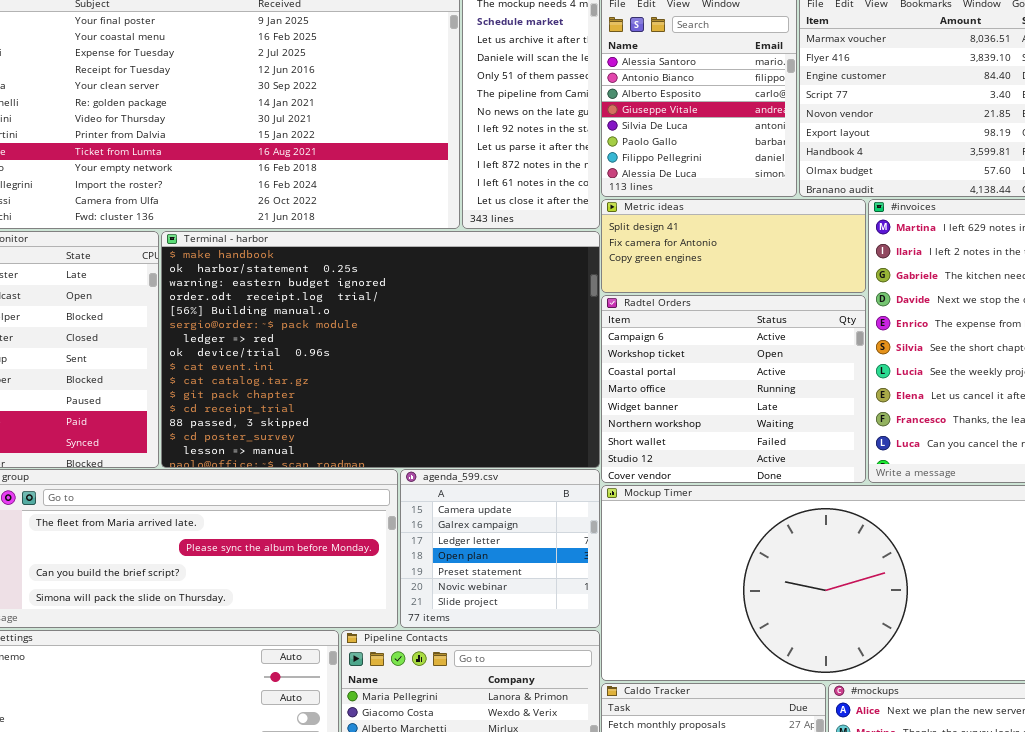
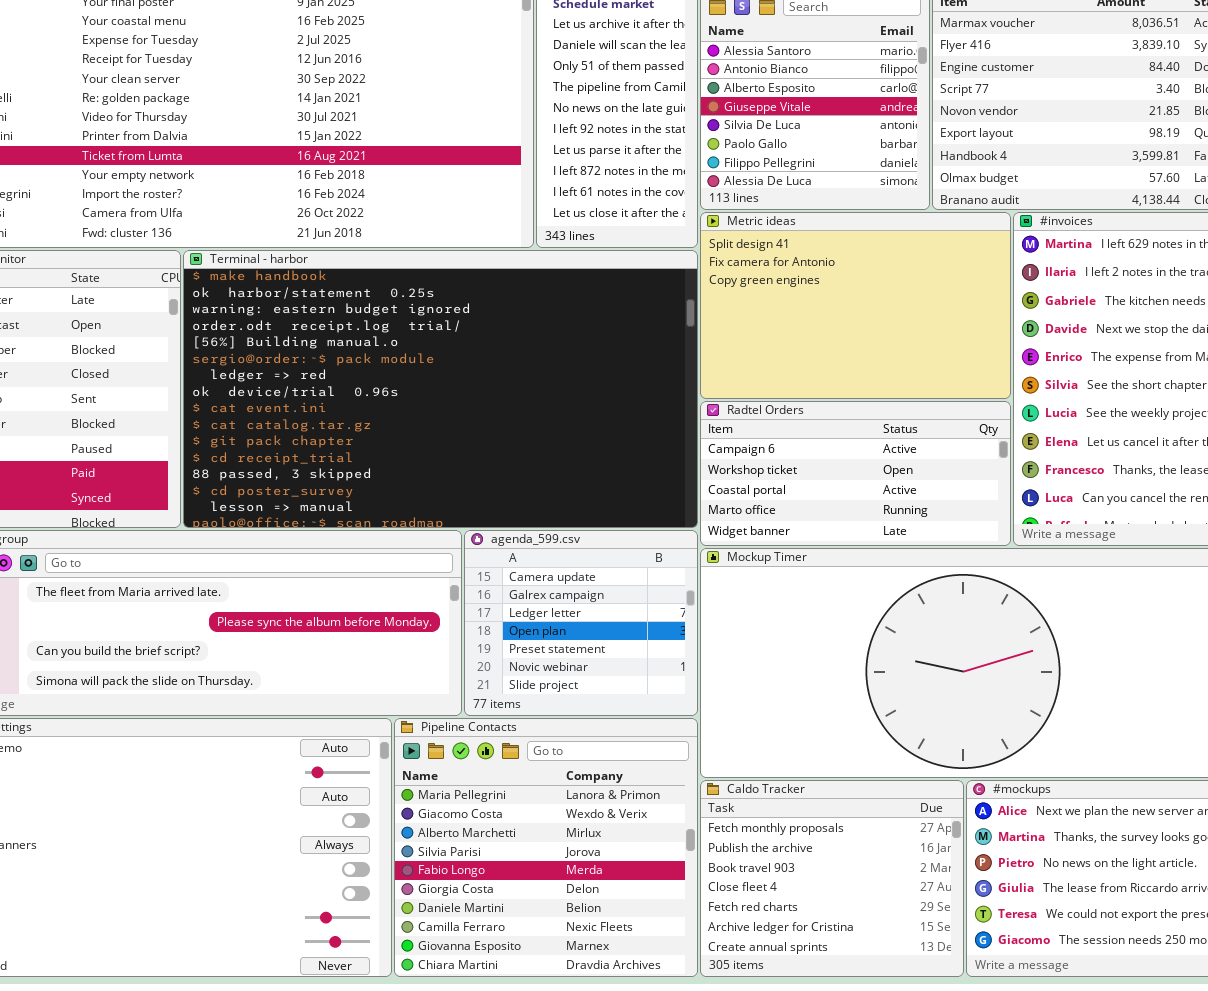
Metric ideas: [601,199,866,293] -> [700,212,1011,399], resized
Radtel Orders: [601,295,866,483] -> [700,401,1011,546], resized

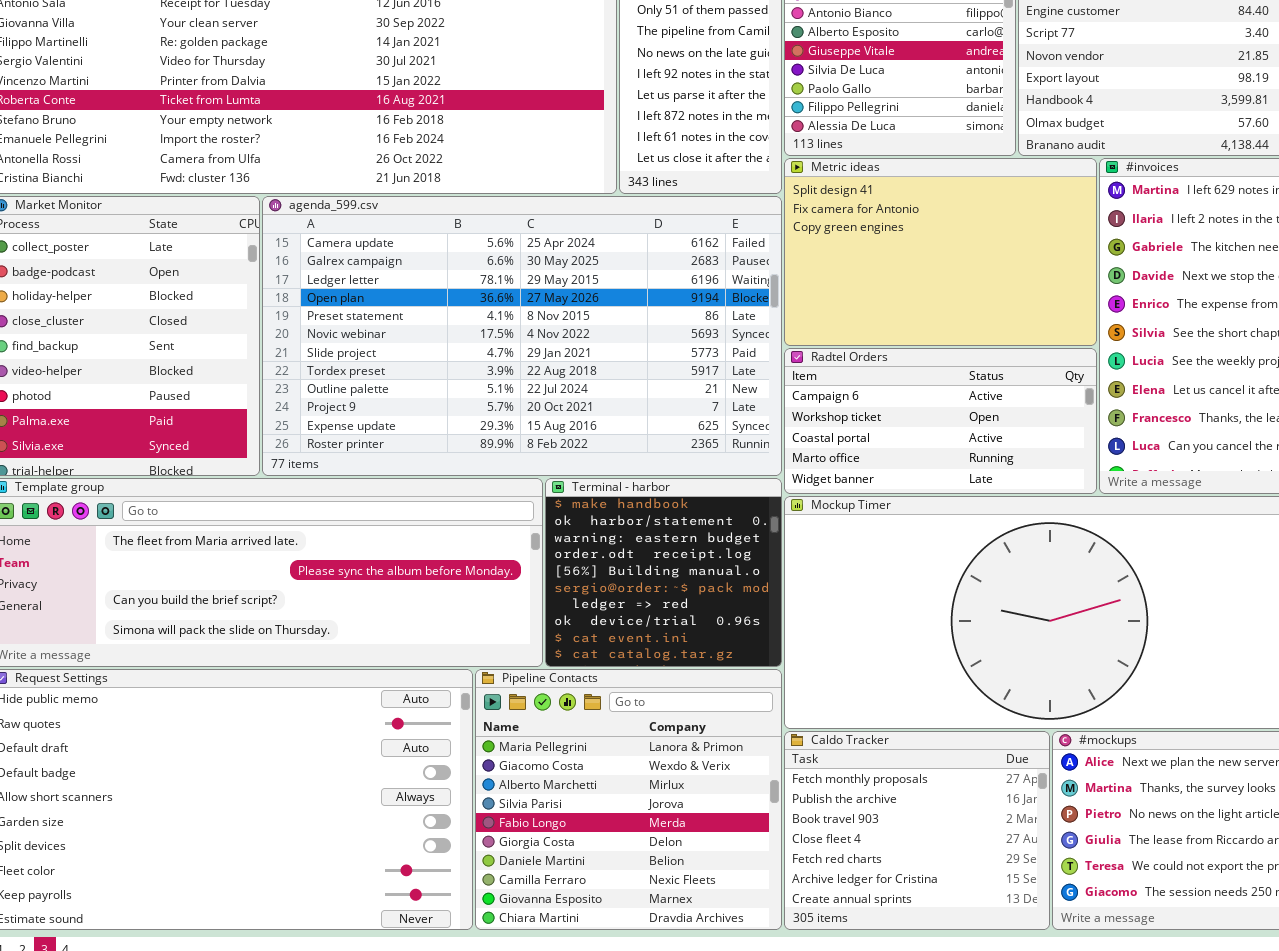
Terminal - harbor: [183,250,698,528] -> [545,478,782,667], moved, resized
agenda_599.csv: [464,530,698,716] -> [262,196,782,476], moved, resized

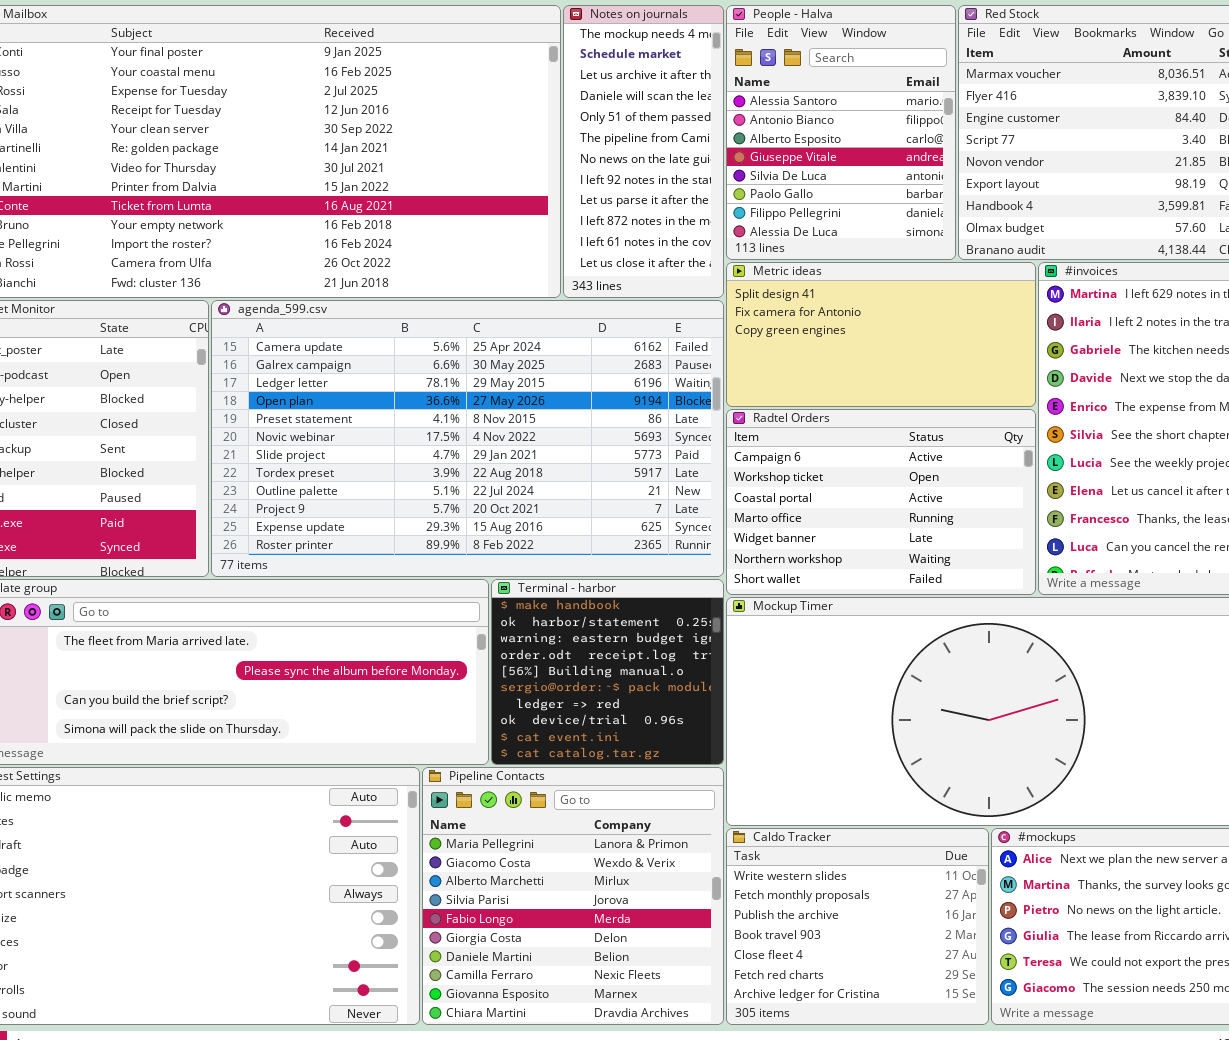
Metric ideas: [784,158,1097,346] -> [726,262,1036,407], resized
Radtel Orders: [784,348,1097,494] -> [726,409,1036,595], resized
Caldo Tracker: [784,731,1050,930] -> [726,828,989,1025], scrolled up 1 row

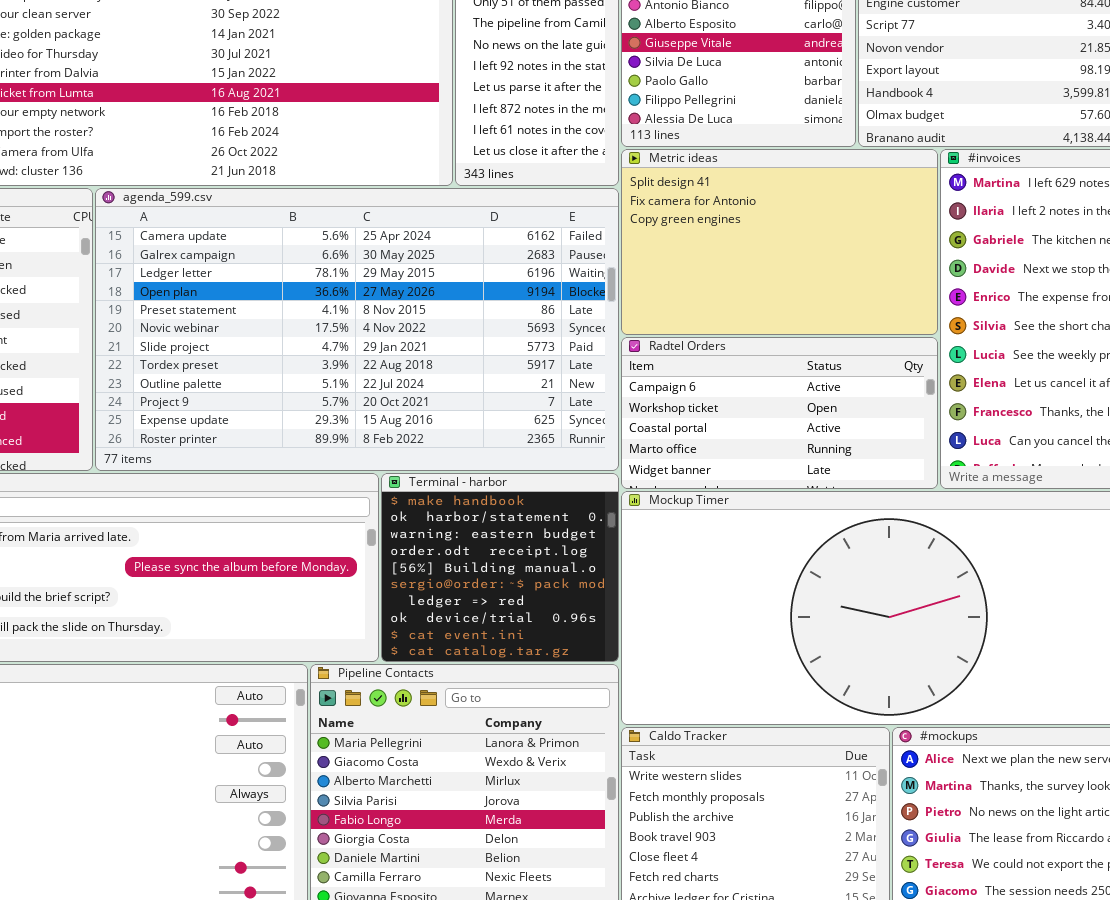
Metric ideas: [726,262,1036,407] -> [621,149,938,335], resized
Radtel Orders: [726,409,1036,595] -> [621,337,938,489], resized

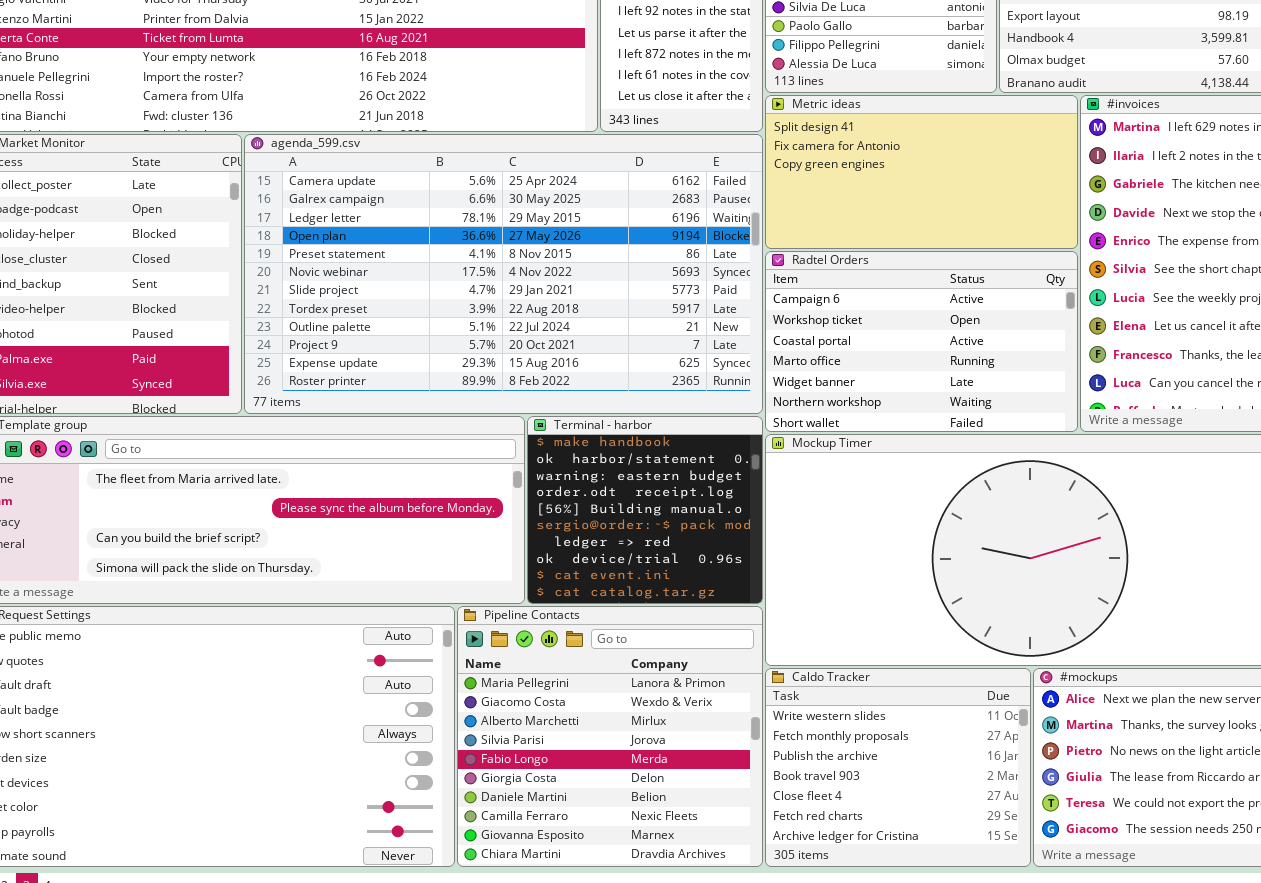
Metric ideas: [621,149,938,335] -> [765,95,1078,249], resized
Radtel Orders: [621,337,938,489] -> [765,251,1078,432], resized

